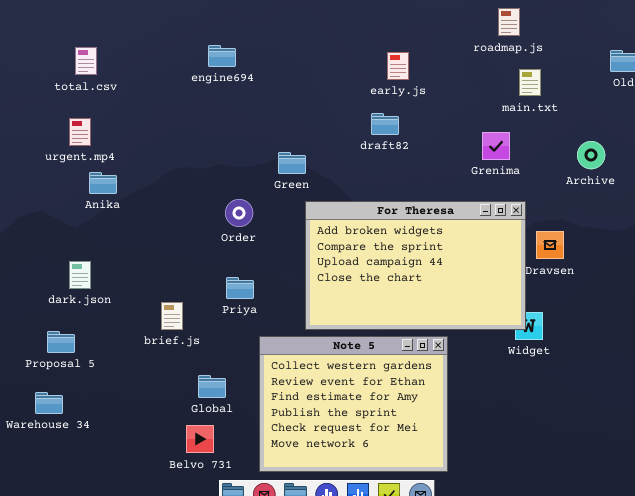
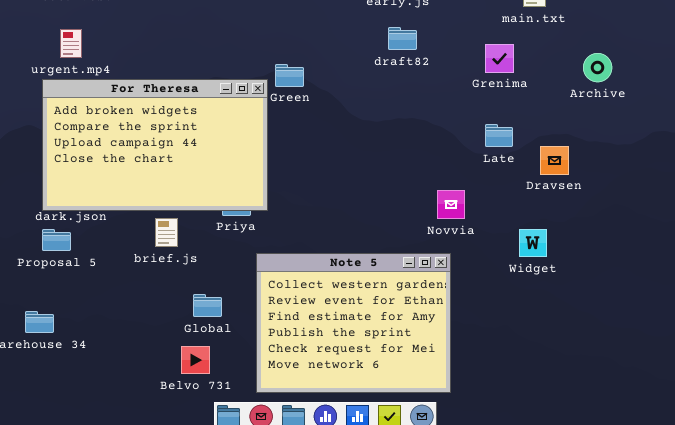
draft82: [371,113,399,135] -> [388,27,417,50], moved
For Theresa: [305,201,526,330] -> [42,79,268,211], moved
Proposal 5: [47,331,75,353] -> [42,229,71,251], moved

